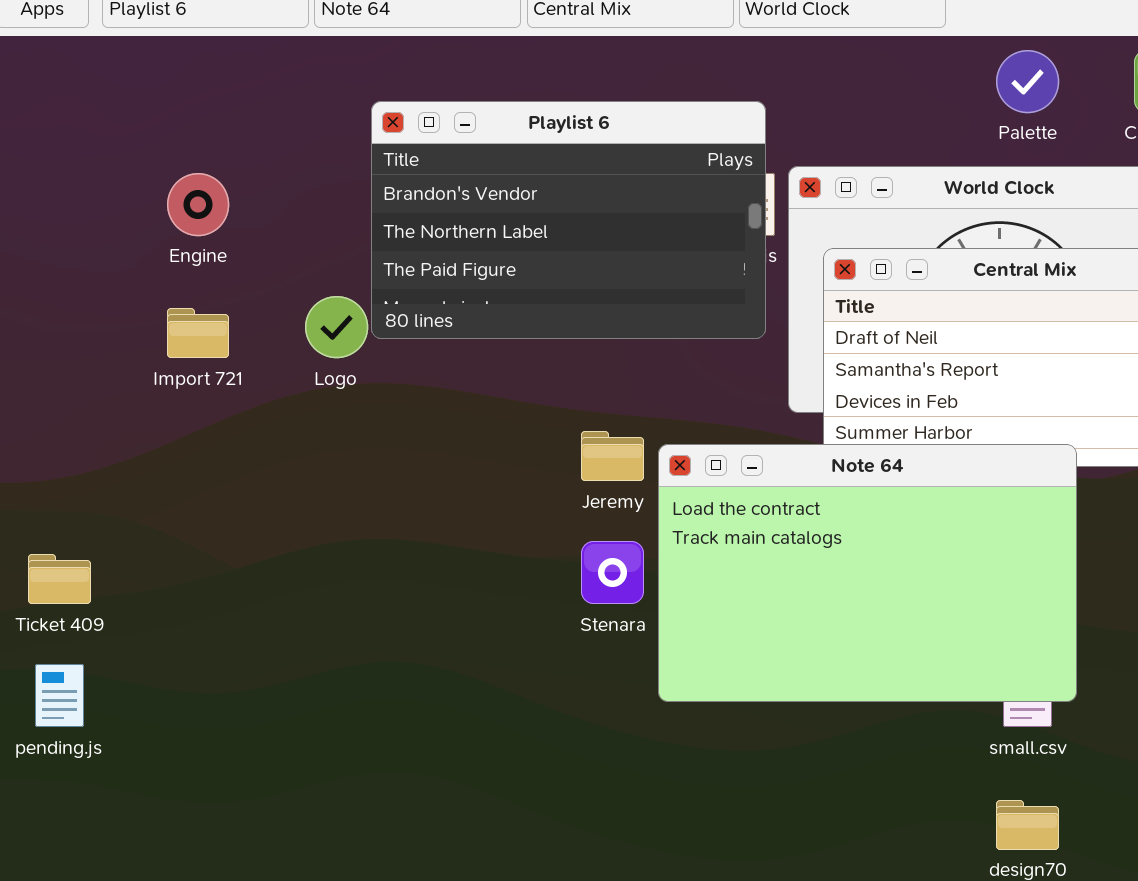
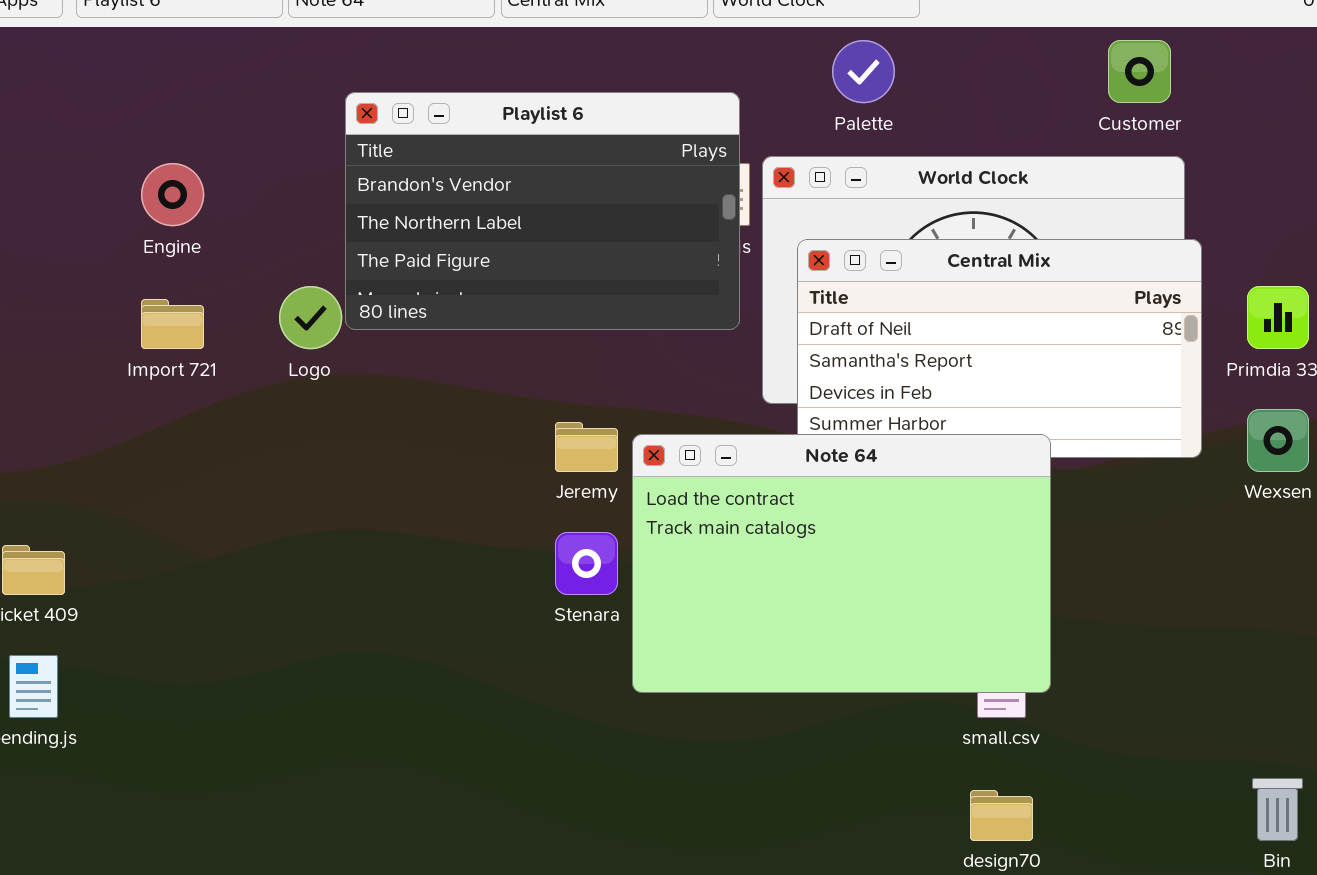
Palette: [996,50,1059,113] -> [832,40,895,103], moved

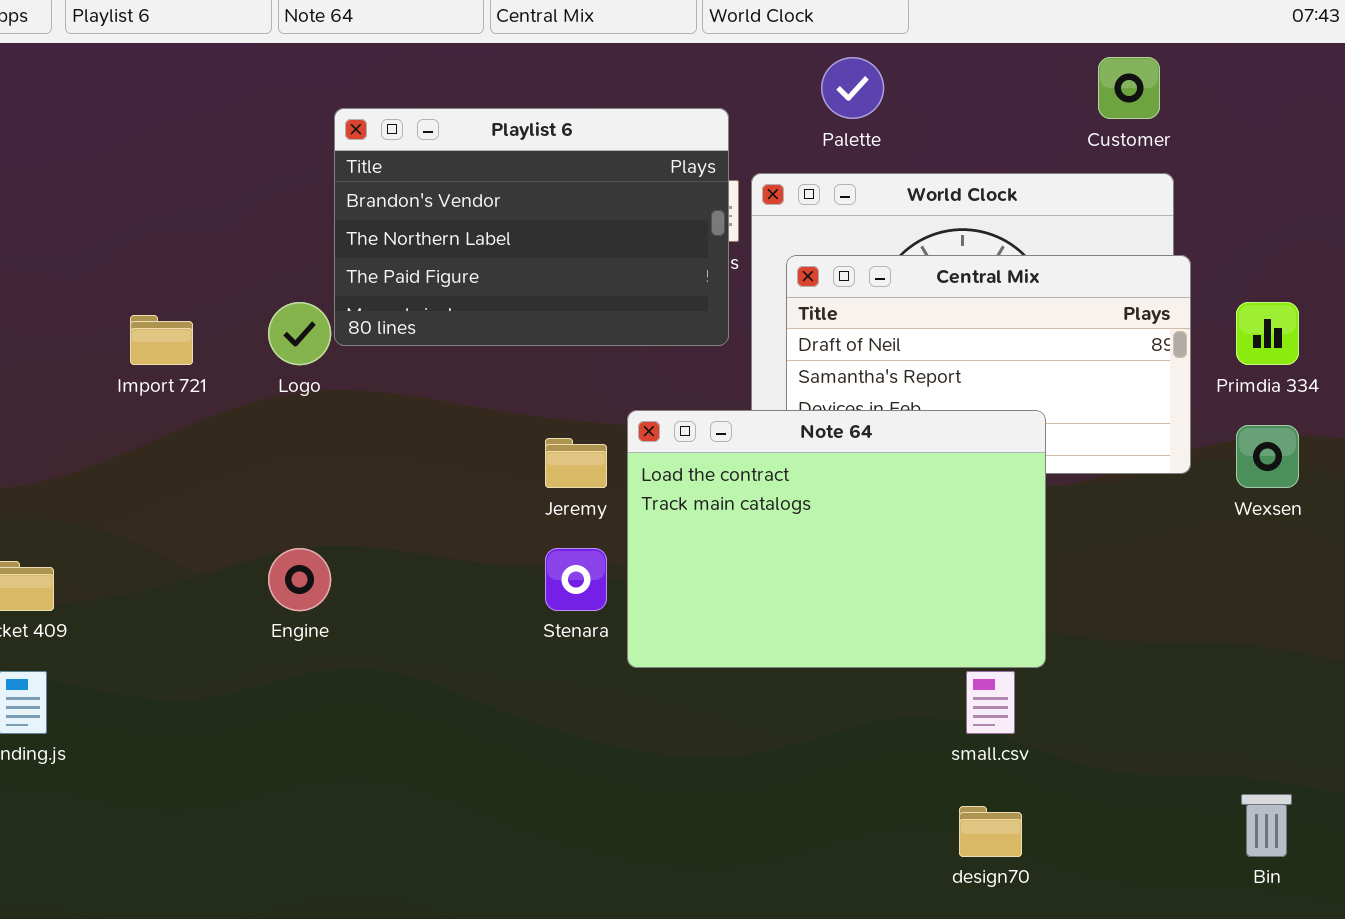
Engine: [141,163,204,226] -> [268,548,331,611], moved
Note 64: [632,434,1051,693] -> [627,410,1046,668], moved

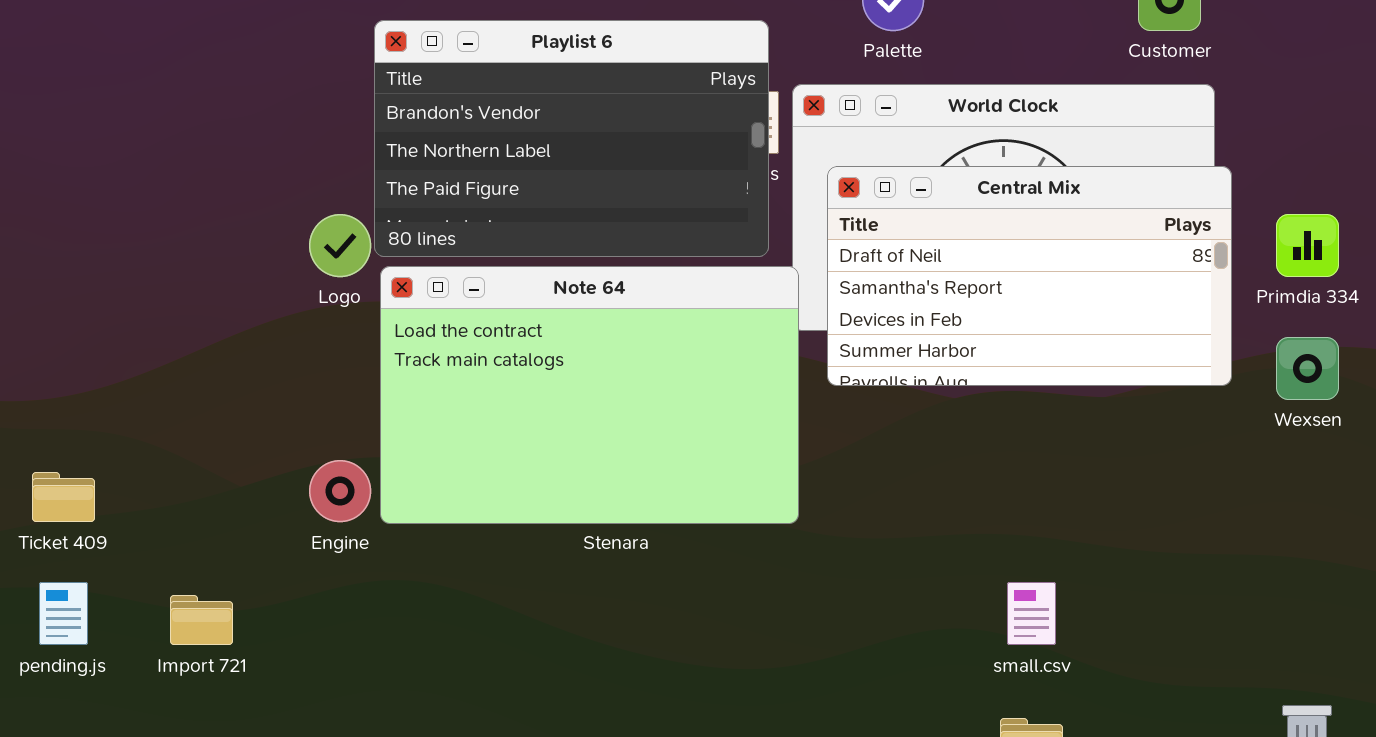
Import 721: [130,315,193,365] -> [170,595,233,645], moved
Note 64: [627,410,1046,668] -> [380,266,799,524], moved

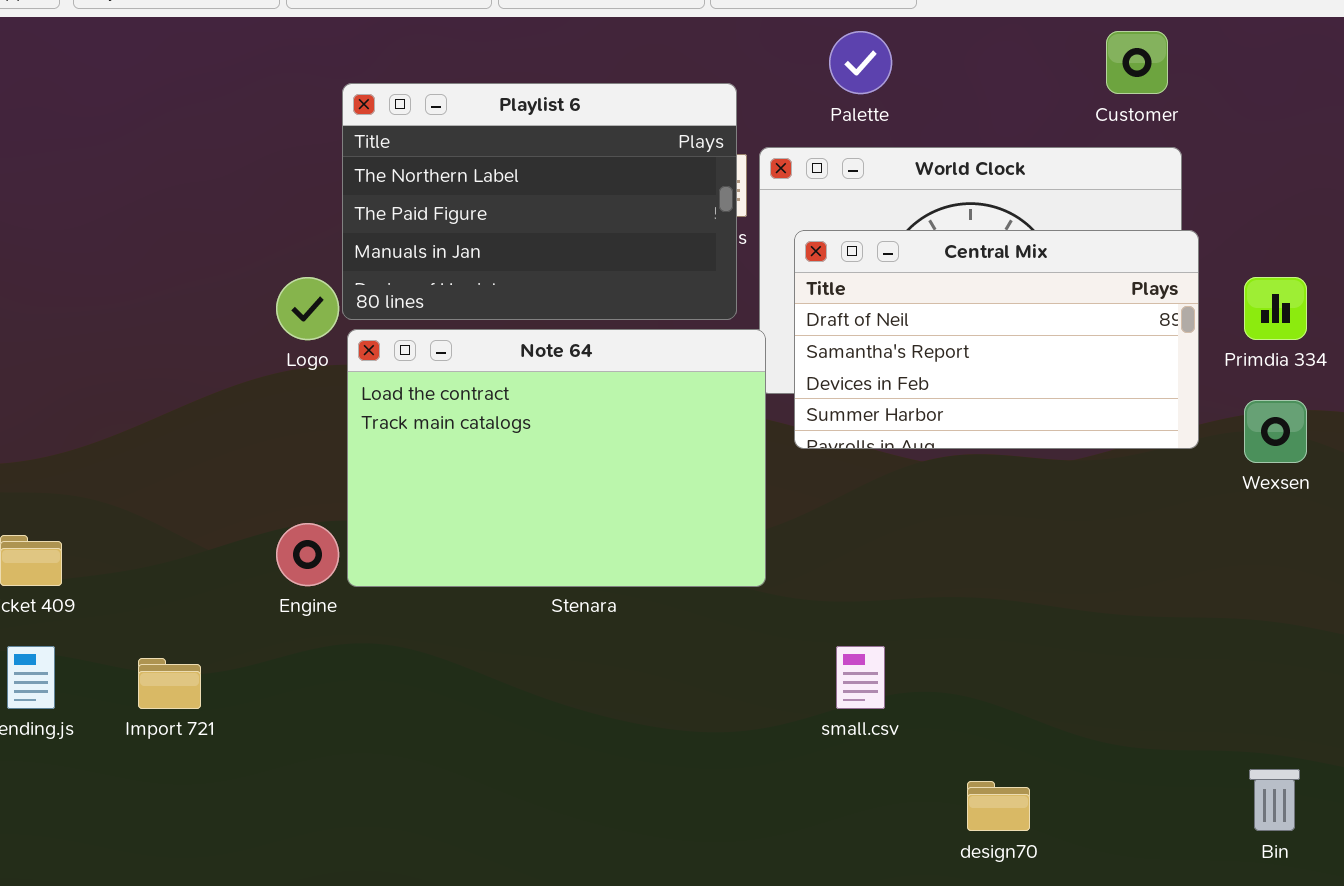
Playlist 6: [374,20,769,257] -> [342,83,737,320], scrolled down 1 row
small.csv: [1007,582,1056,645] -> [836,646,885,709], moved

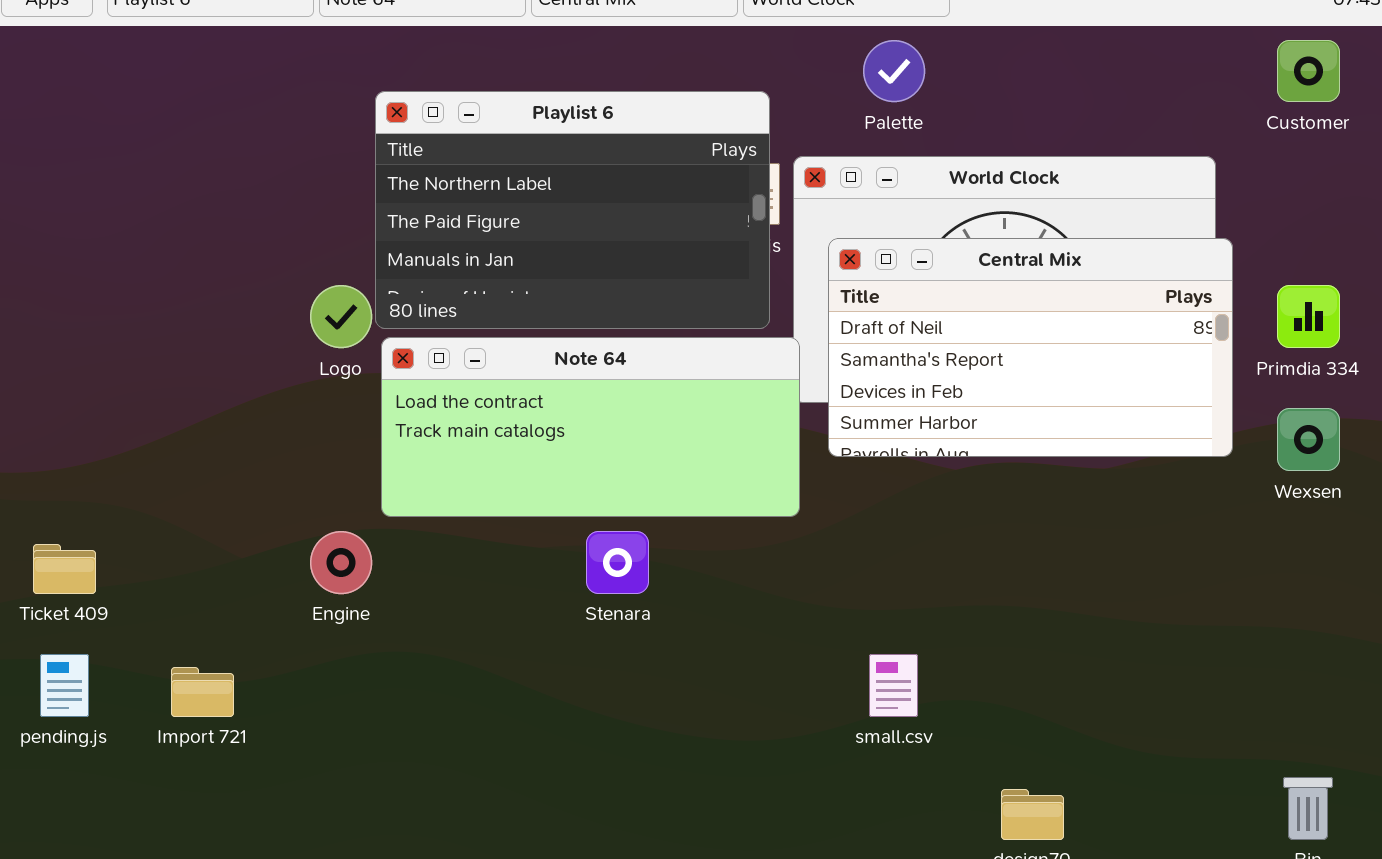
Customer: [1106,31,1168,94] -> [1277,40,1340,102], moved
Note 64: [347,329,766,587] -> [381,337,800,517], resized

